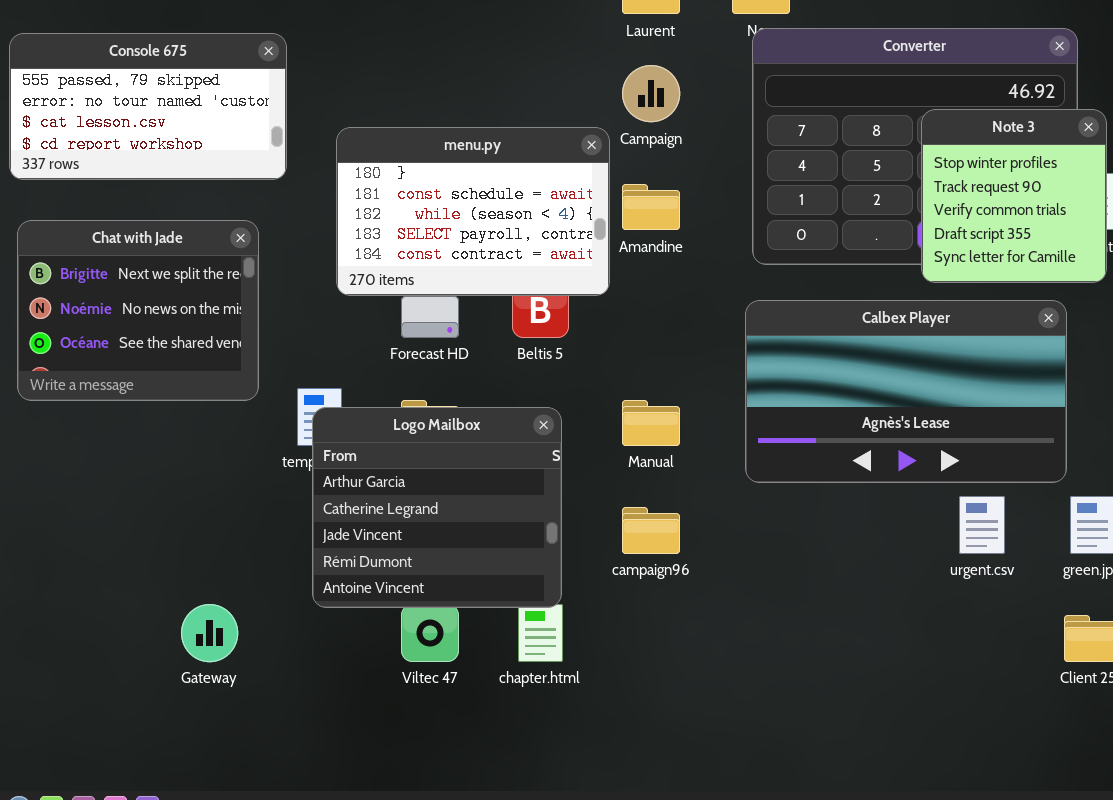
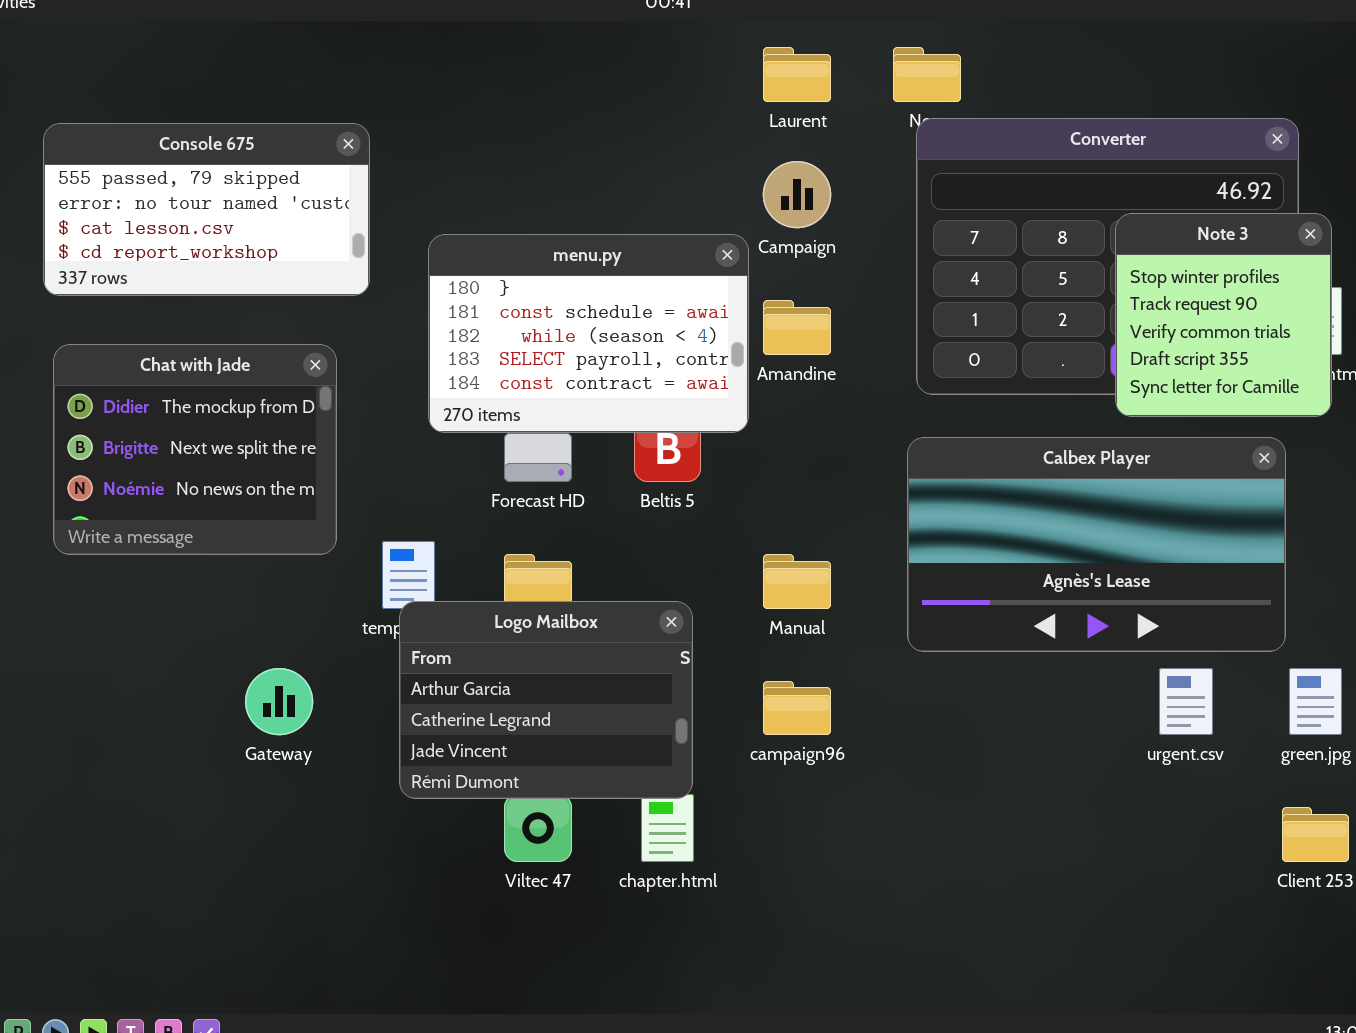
Chat with Jade: [17,220,259,401] -> [53,344,337,555], scrolled up 1 row
Logo Mailbox: [312,407,562,608] -> [399,601,693,799], resized
Gateway: [181,604,238,662] -> [245,668,313,735], moved

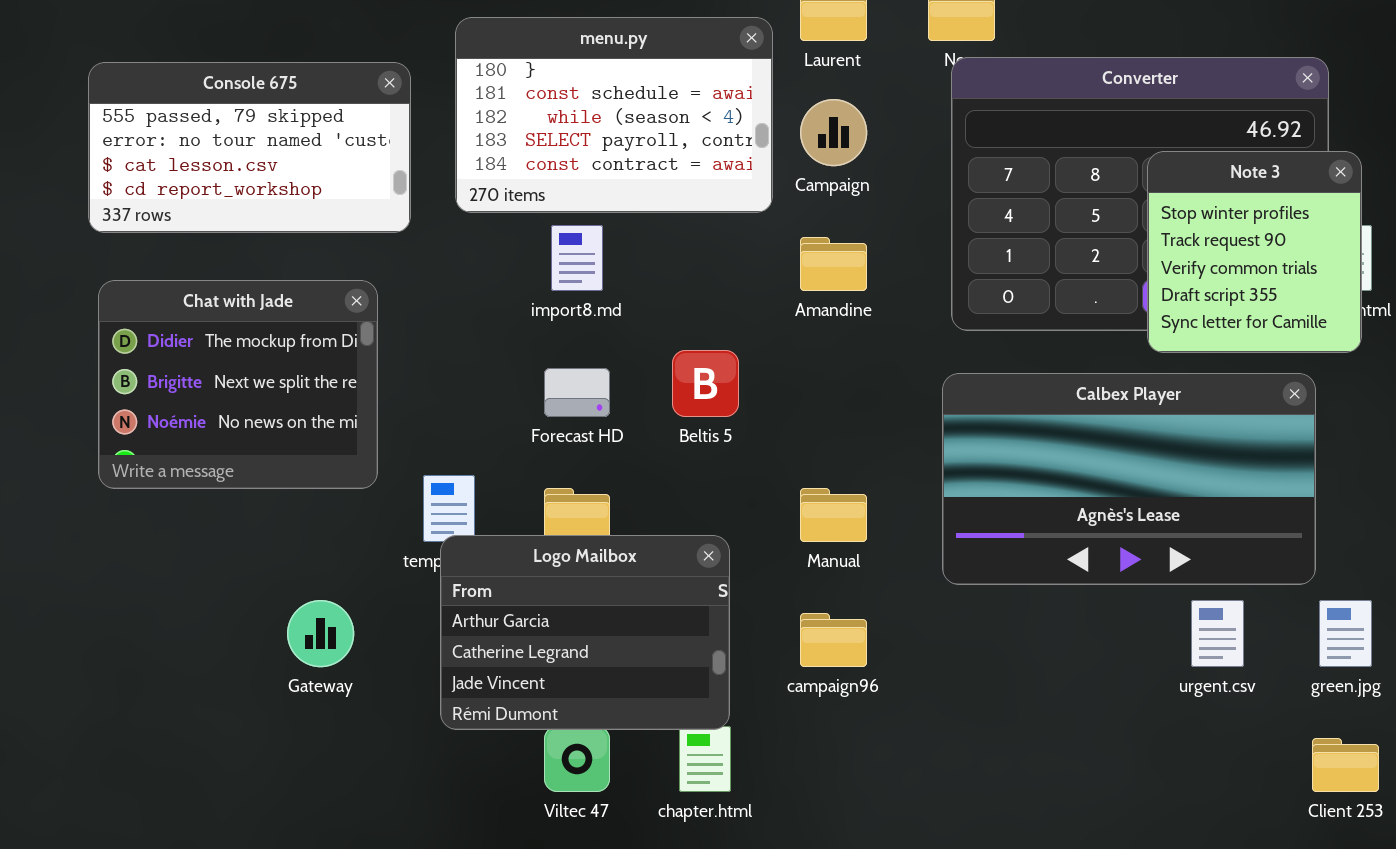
menu.py: [428,234,749,433] -> [455,17,773,213], moved

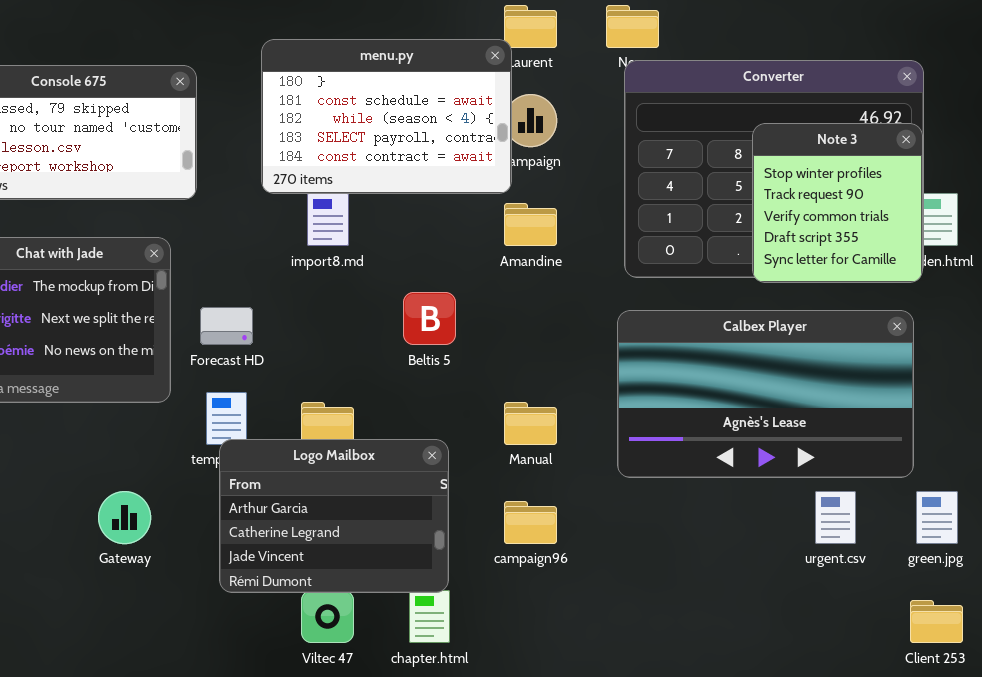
menu.py: [455,17,773,213] -> [261,39,512,194], moved
Note 3: [1147,151,1362,353] -> [752,123,923,283], moved
Forecast HD: [544,368,610,417] -> [200,307,253,345], moved

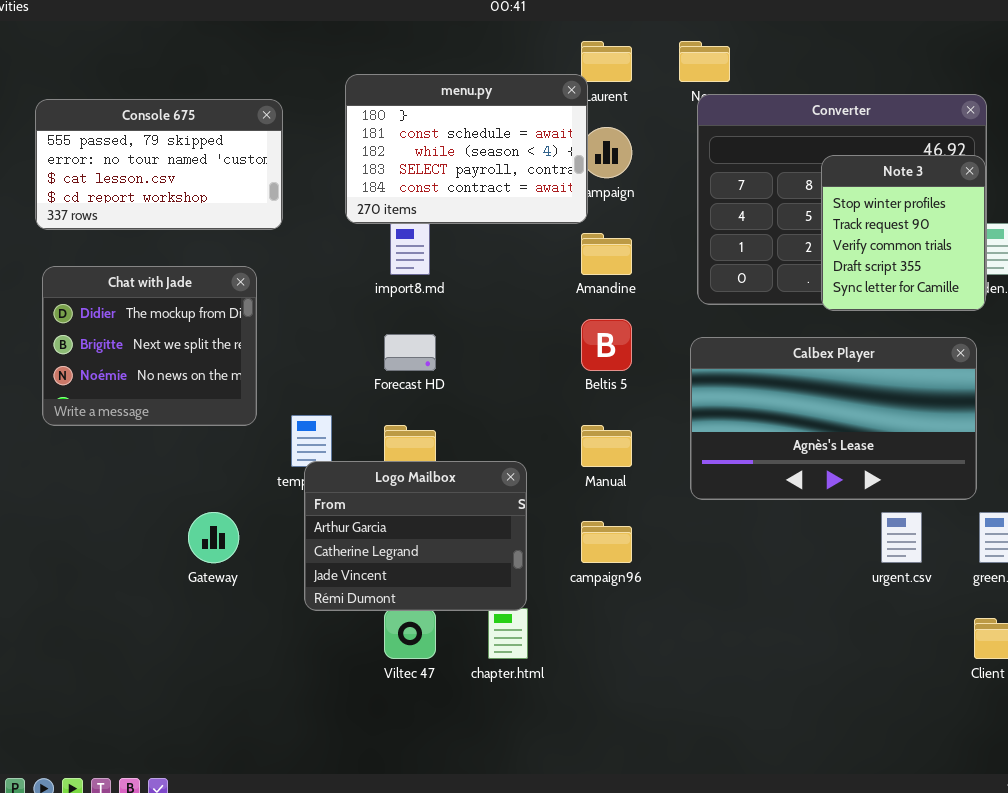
Beltis 5: [403,292,456,345] -> [581,319,632,371], moved
Forecast HD: [200,307,253,345] -> [384,334,436,371], moved

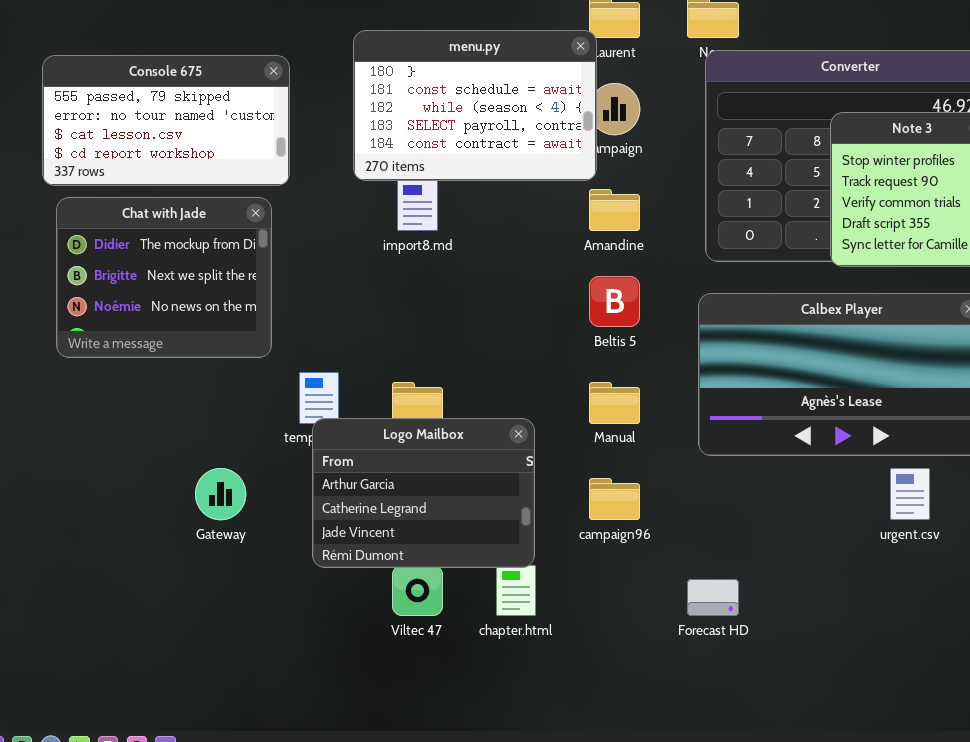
Chat with Jade: [42,266,257,426] -> [56,197,272,358], moved
Forecast HD: [384,334,436,371] -> [687,579,739,616], moved

